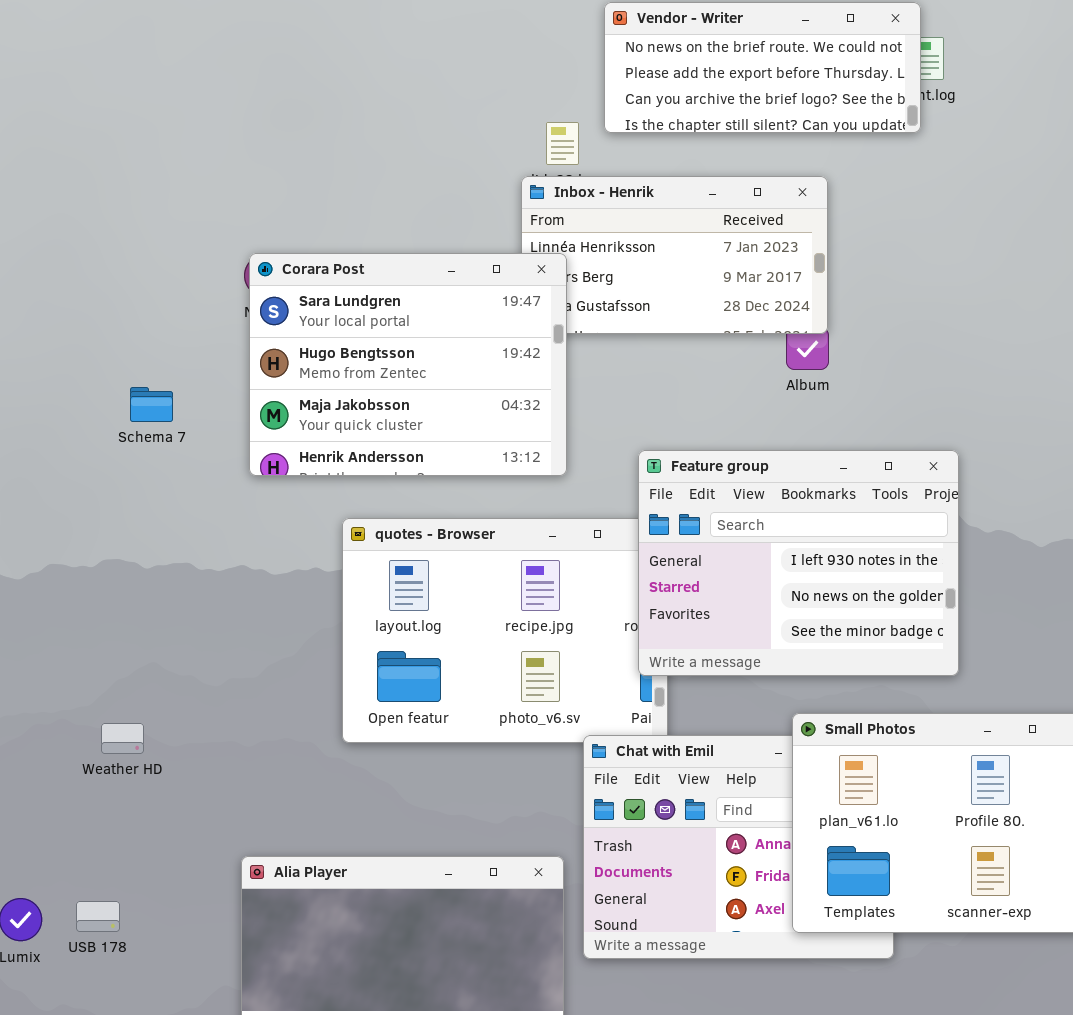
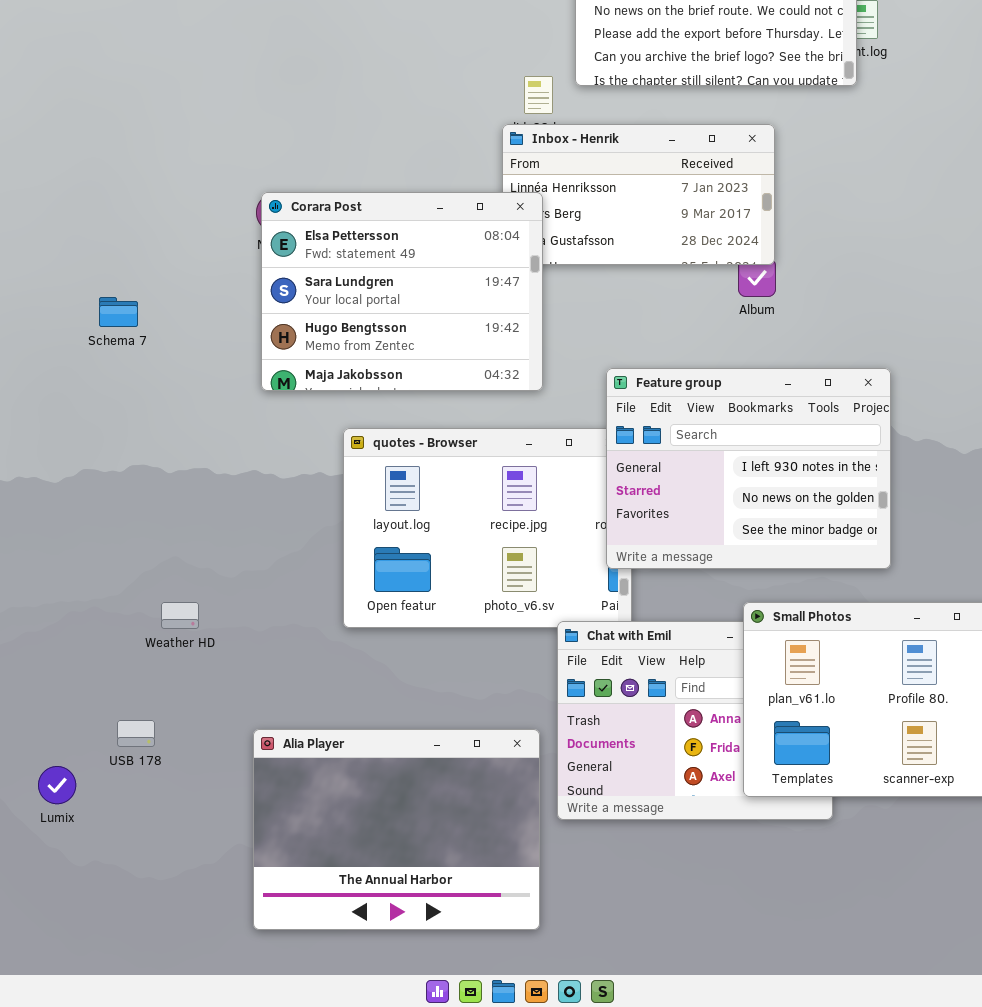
Corara Post: [249,253,567,476] -> [261,192,543,391], scrolled up 1 row
Schema 7: [130,387,173,422] -> [99,297,138,327], moved
Weather HD: [101,723,144,754] -> [161,602,199,629], moved
USB 178: [76,901,120,932] -> [117,720,155,747], moved

